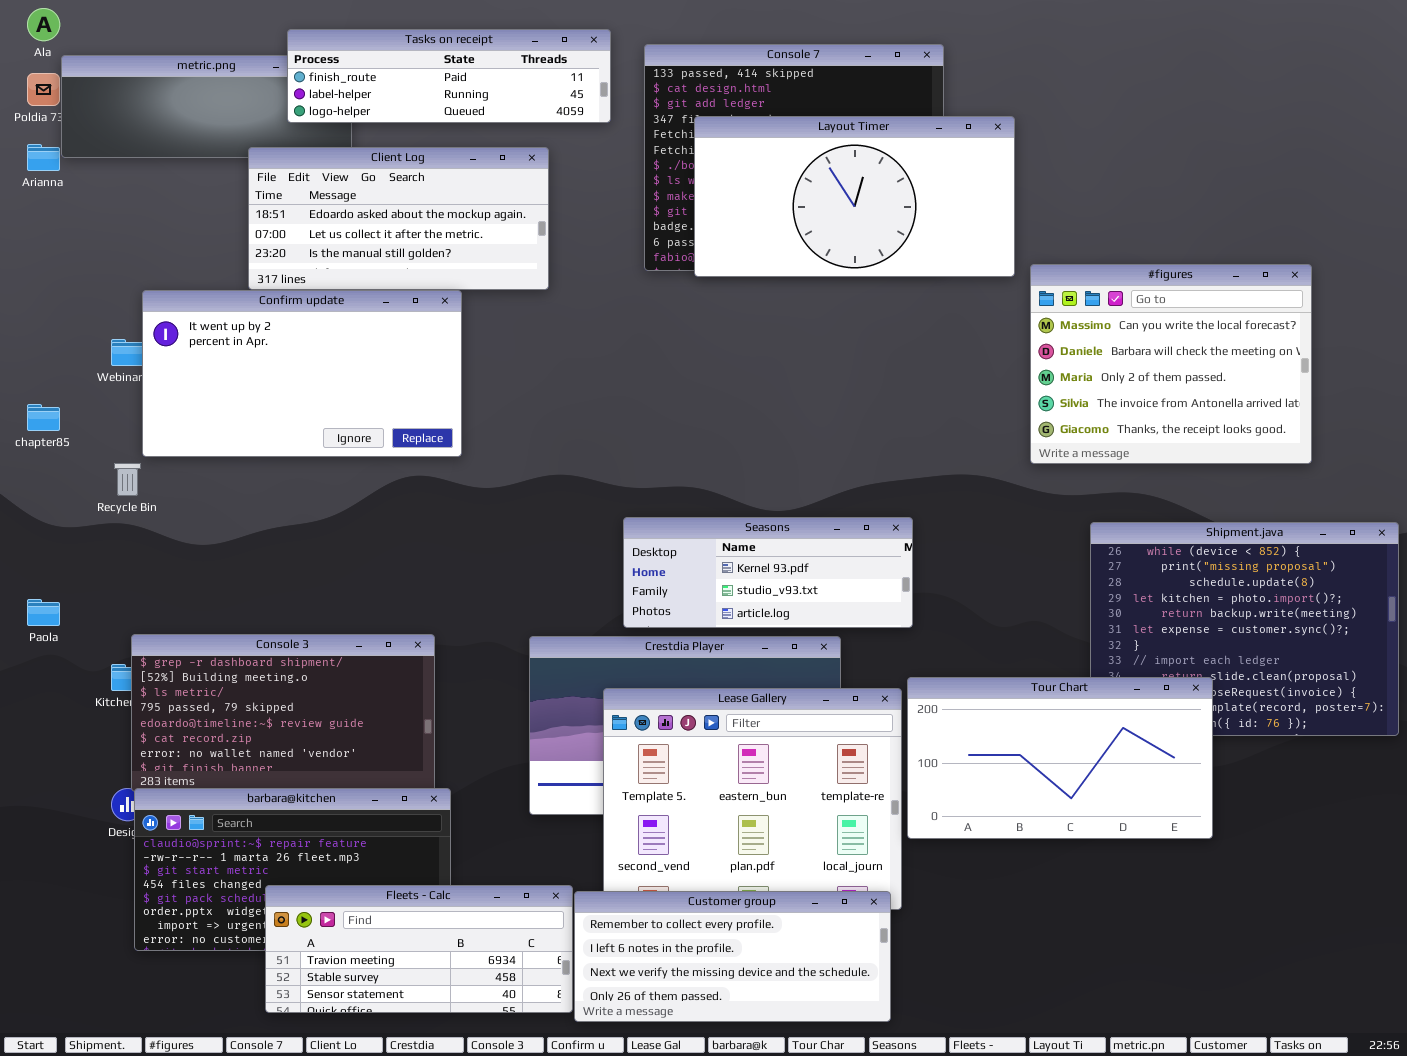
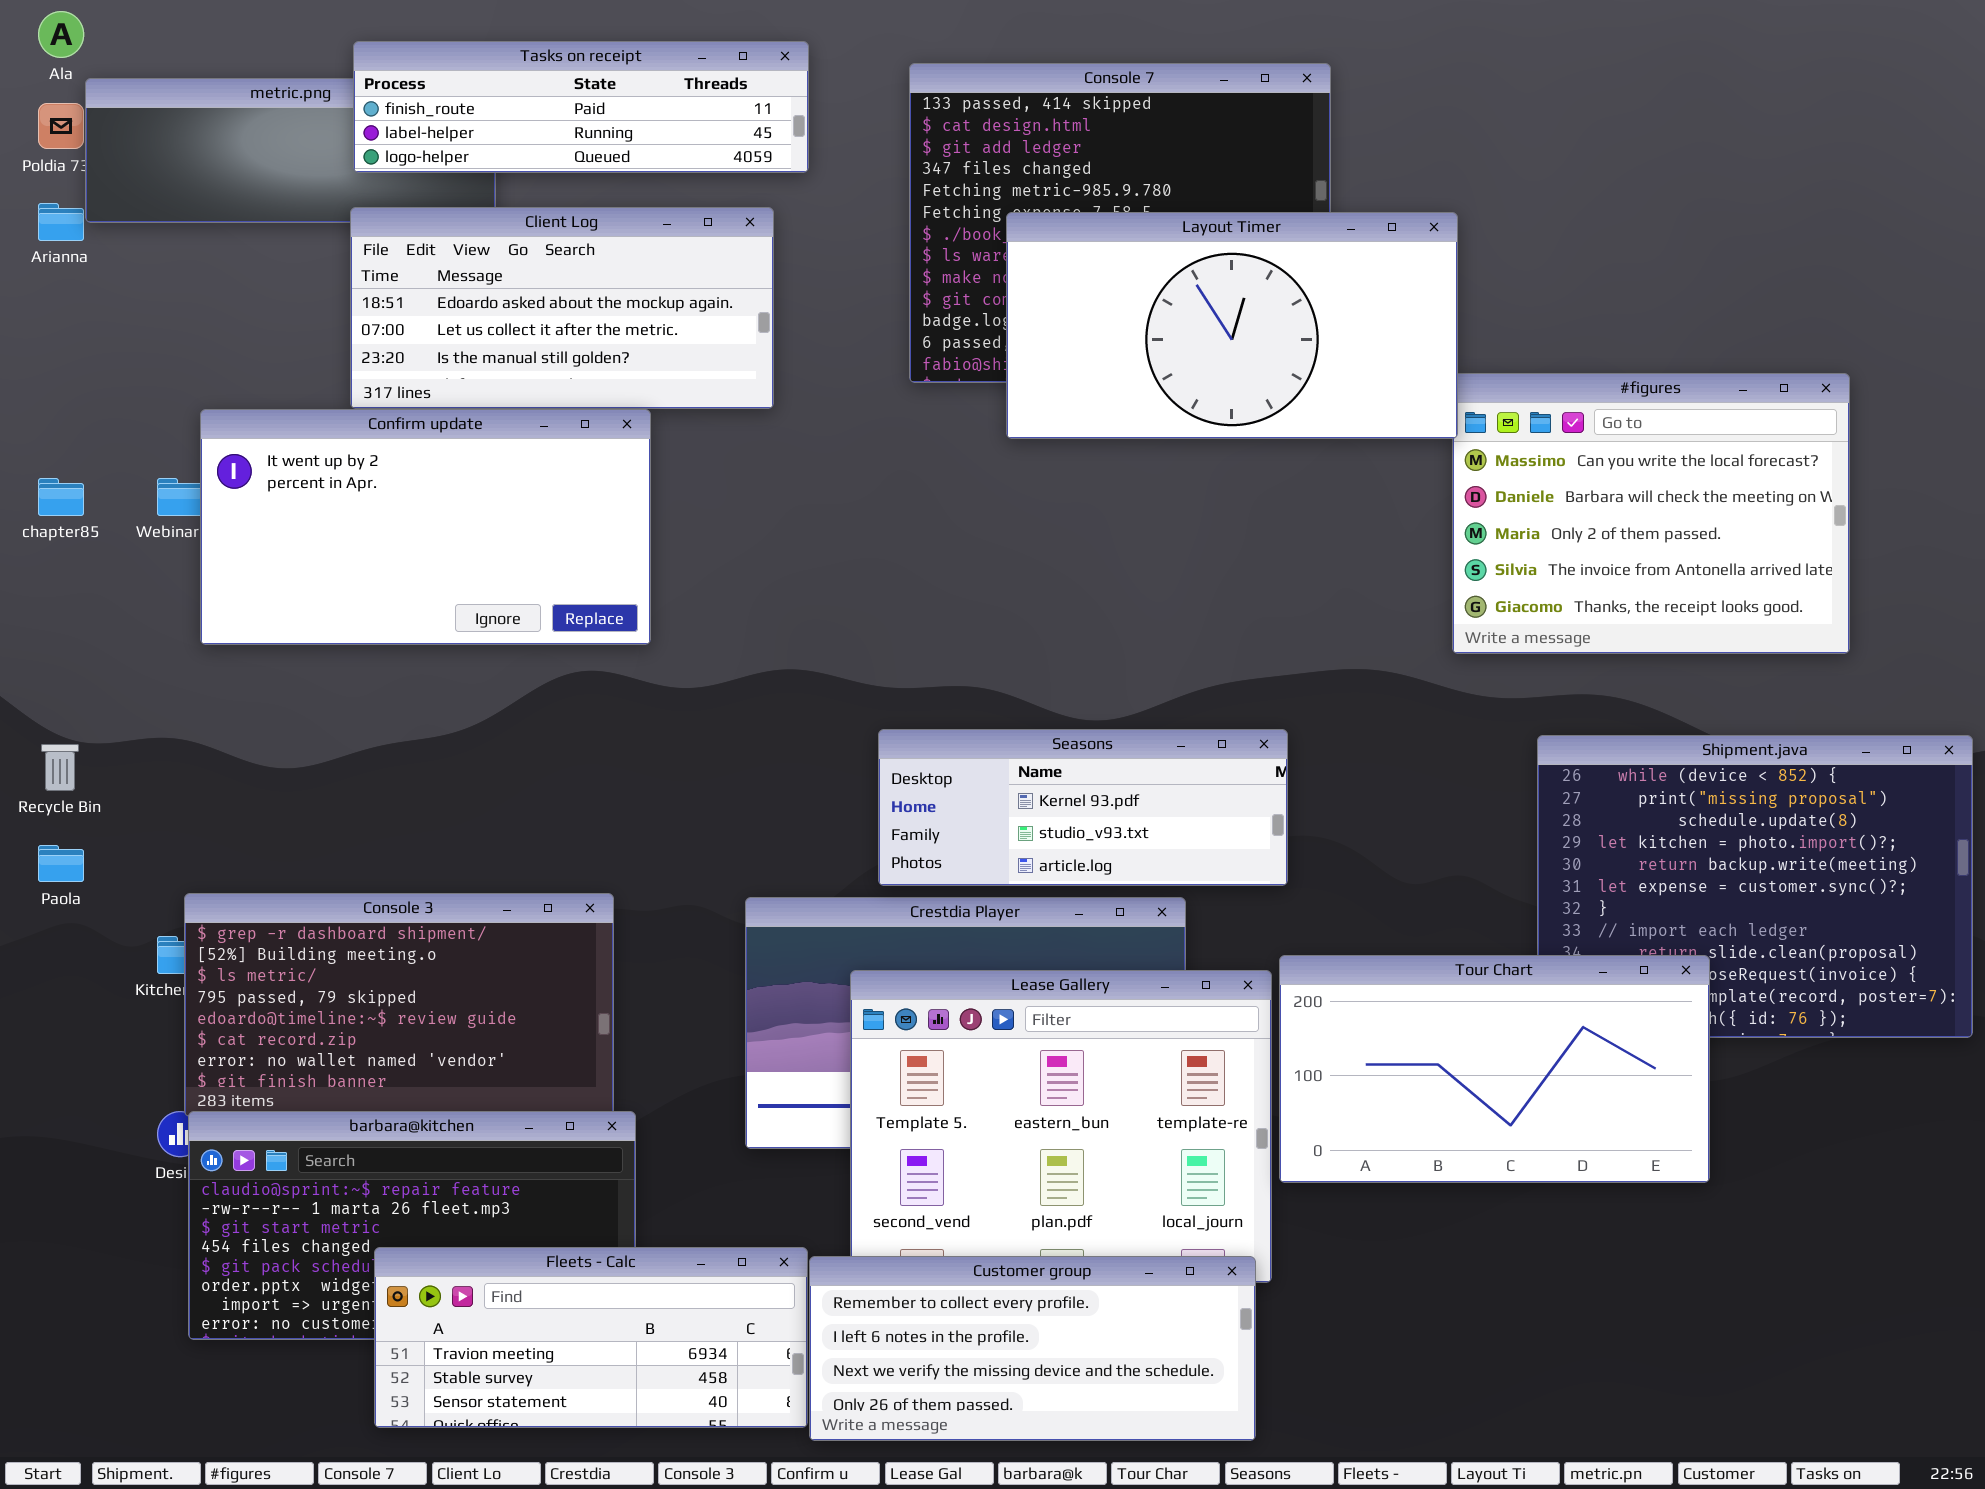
Tasks on receipt: [287,29,611,123] -> [353,41,809,173], moved
Layout Timer: [694,116,1015,277] -> [1006,212,1458,439], moved
chapter85: [27,404,60,431] -> [38,478,84,516], moved
Recycle Bin: [114,463,141,496] -> [41,744,79,791], moved

